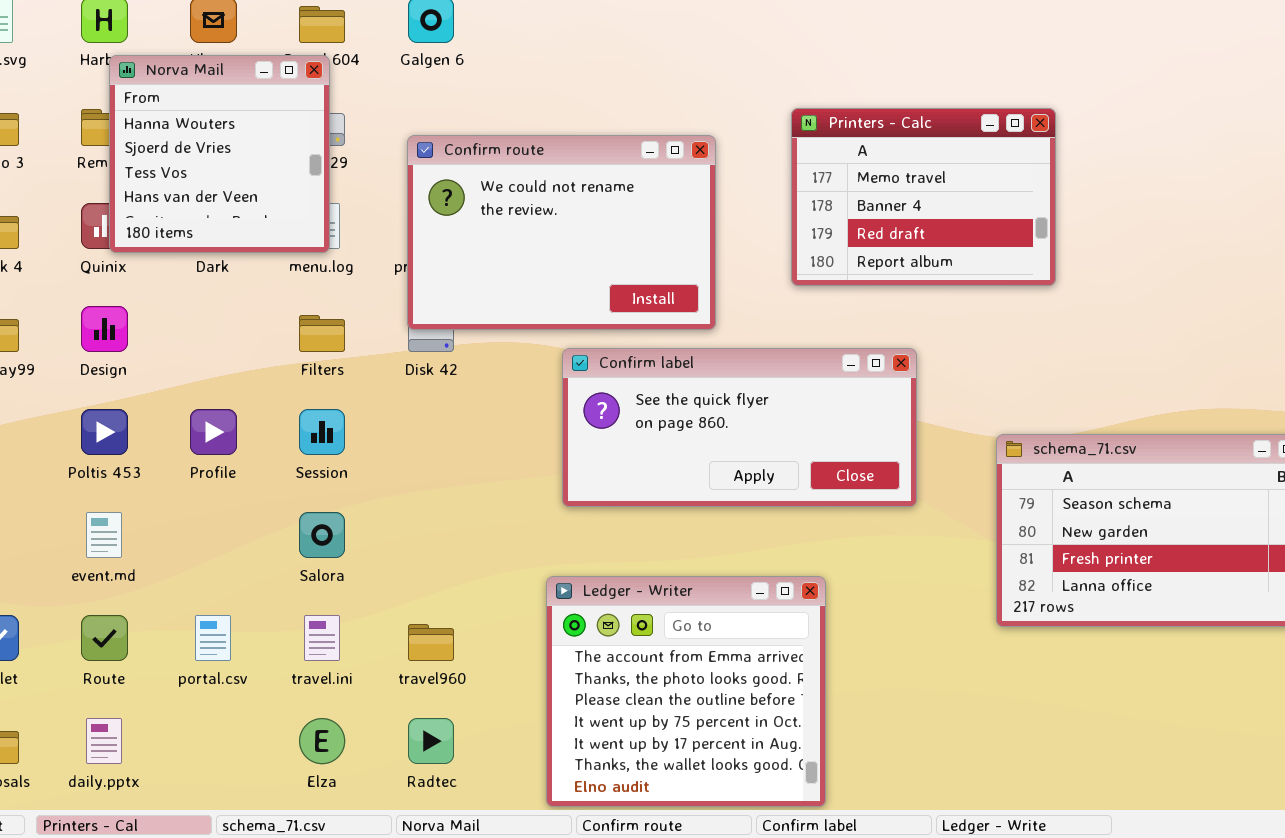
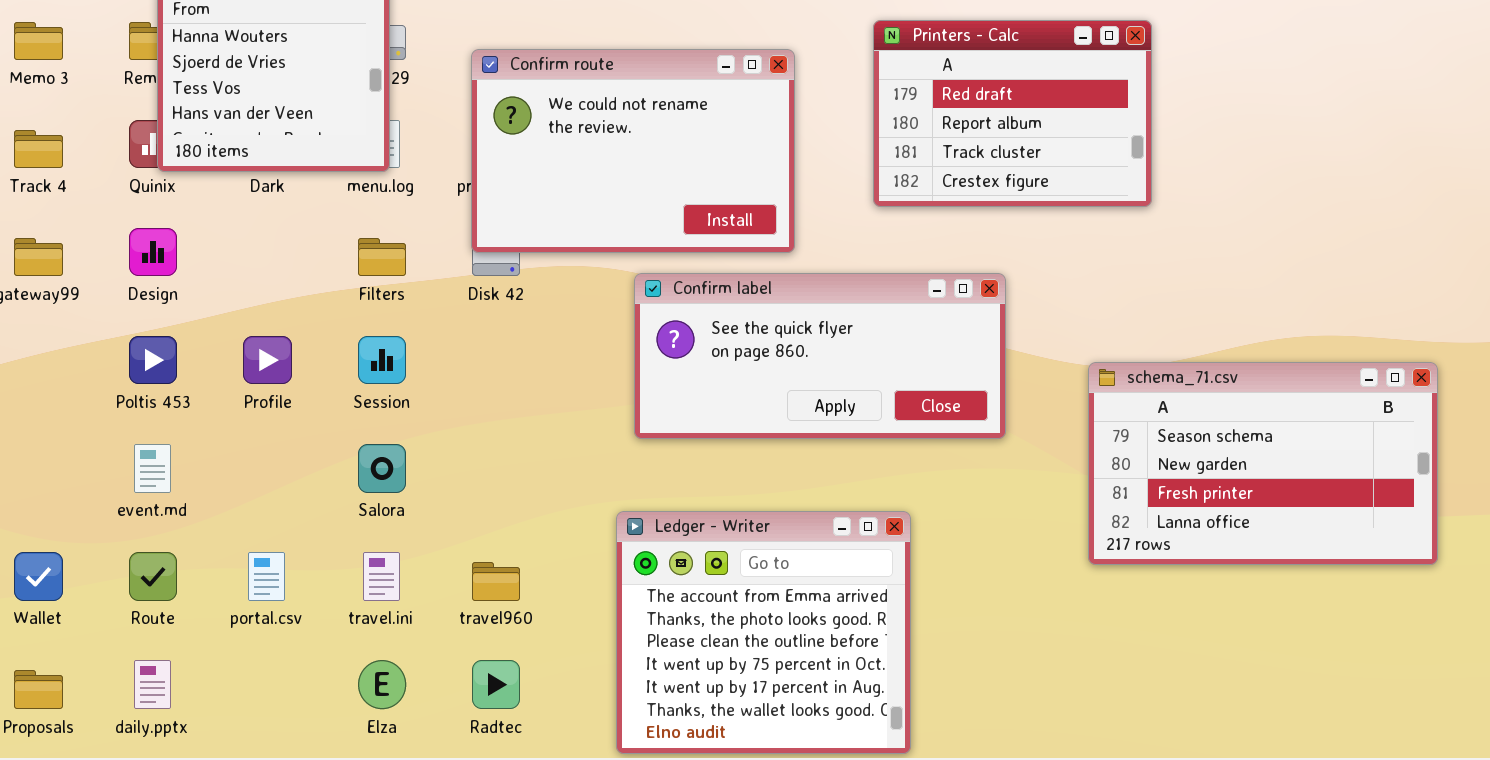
Printers - Calc: [791,108,1056,286] -> [873,20,1152,207], scrolled down 2 rows

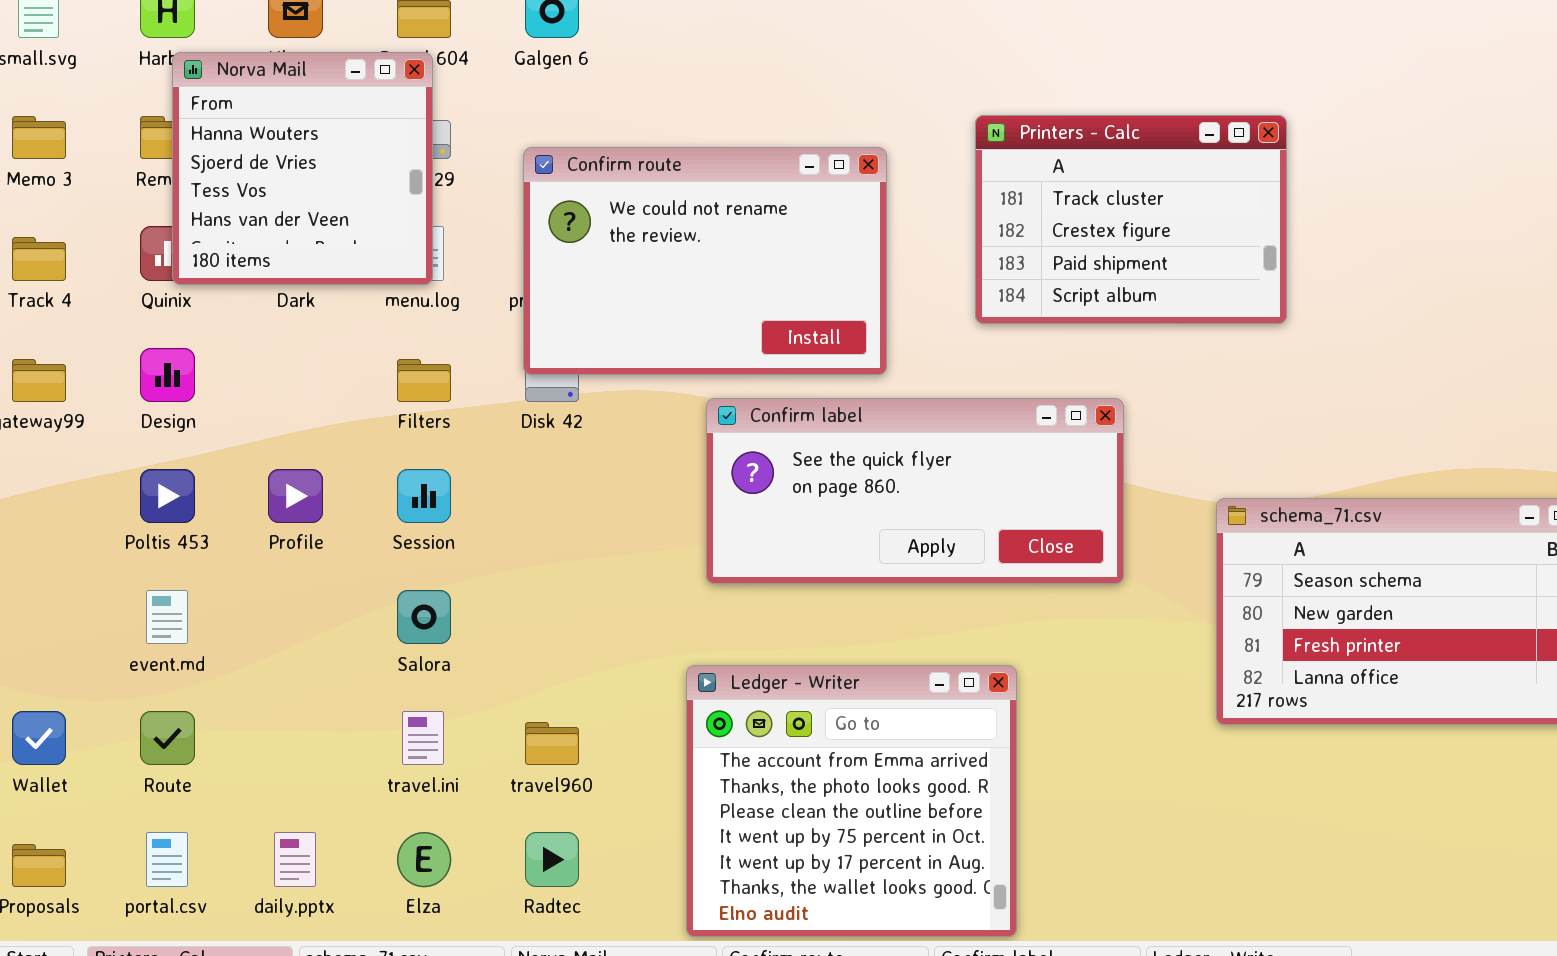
Printers - Calc: [873,20,1152,207] -> [975,115,1287,324], scrolled down 2 rows
portal.csv: [248,552,285,601] -> [146,832,188,887], moved
daily.pptx: [134,660,171,709] -> [274,832,316,887], moved

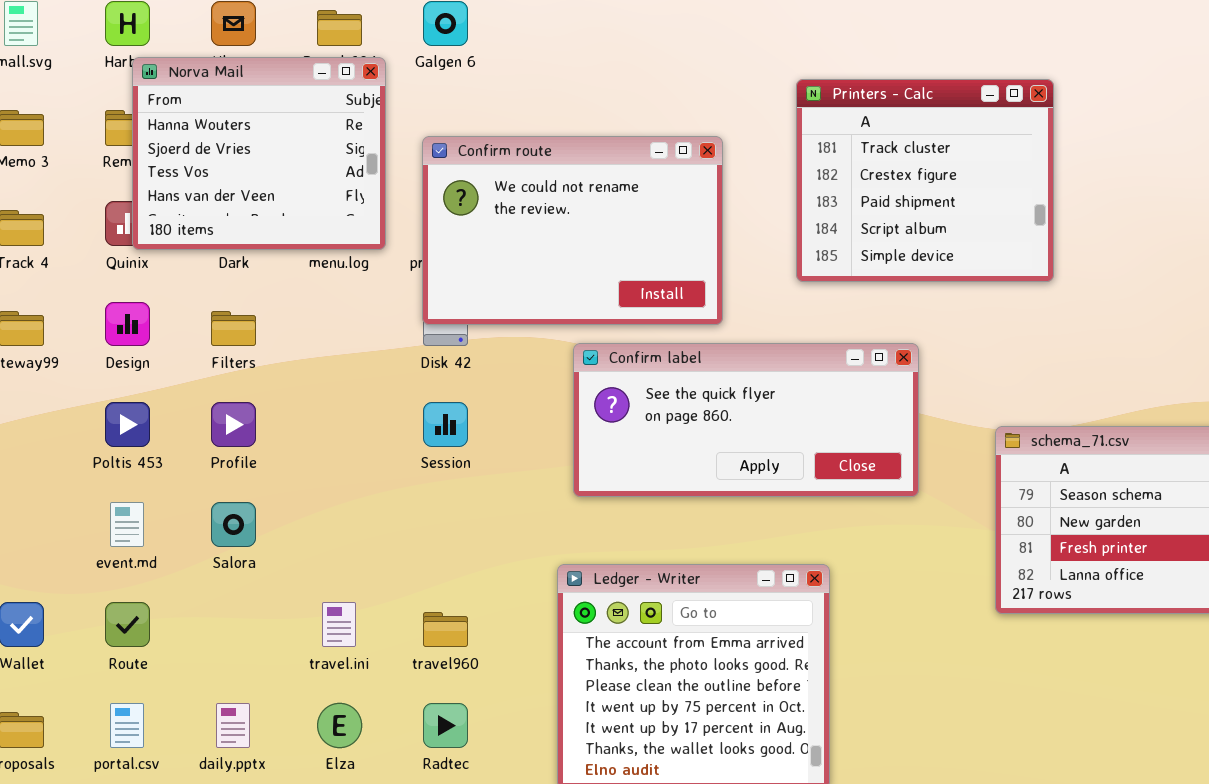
Norva Mail: [172,52,433,285] -> [132,57,386,250], resized
Printers - Calc: [975,115,1287,324] -> [796,79,1054,282], resized
Filters: [397,359,451,402] -> [211,311,256,346], moved
Session: [397,469,451,523] -> [423,402,468,447], moved
Salora: [397,590,451,644] -> [211,502,256,547], moved

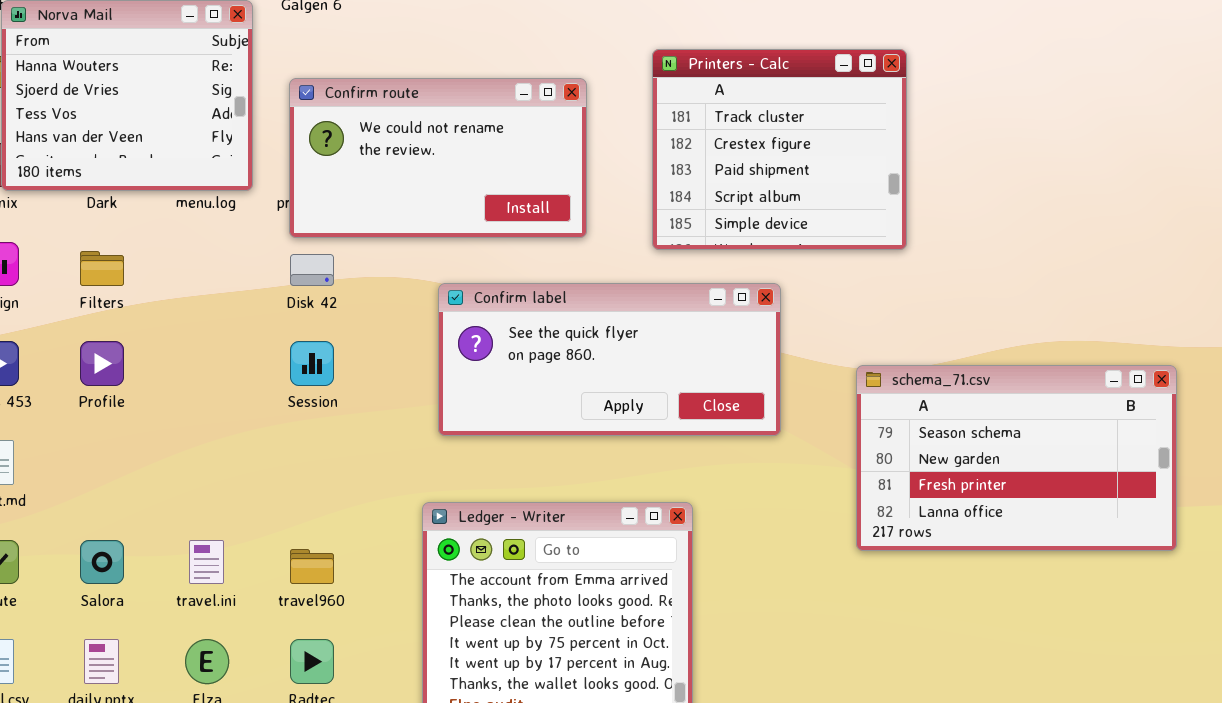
Printers - Calc: [796,79,1054,282] -> [652,49,907,250], moved
Confirm route: [422,136,723,325] -> [289,78,587,238], resized
Salora: [211,502,256,547] -> [80,540,124,584], moved

